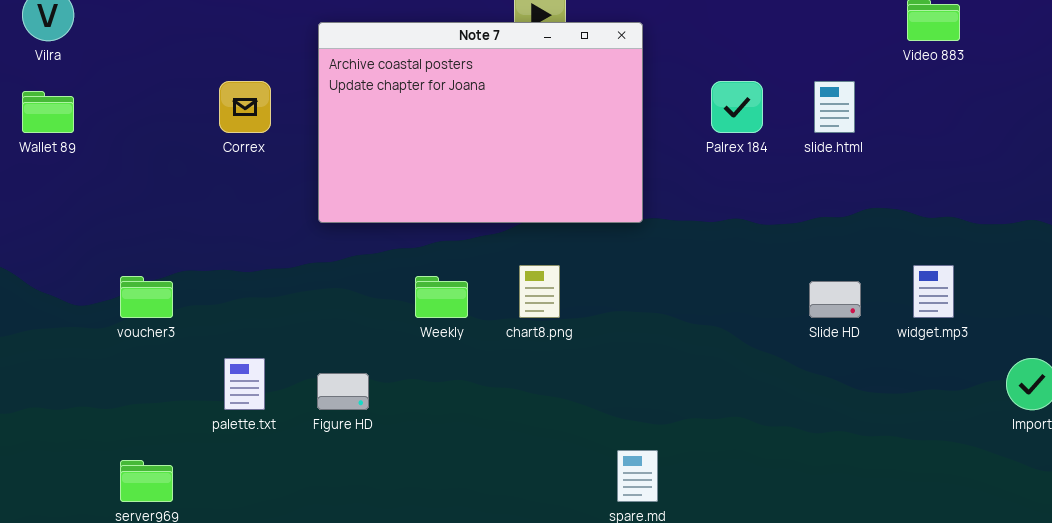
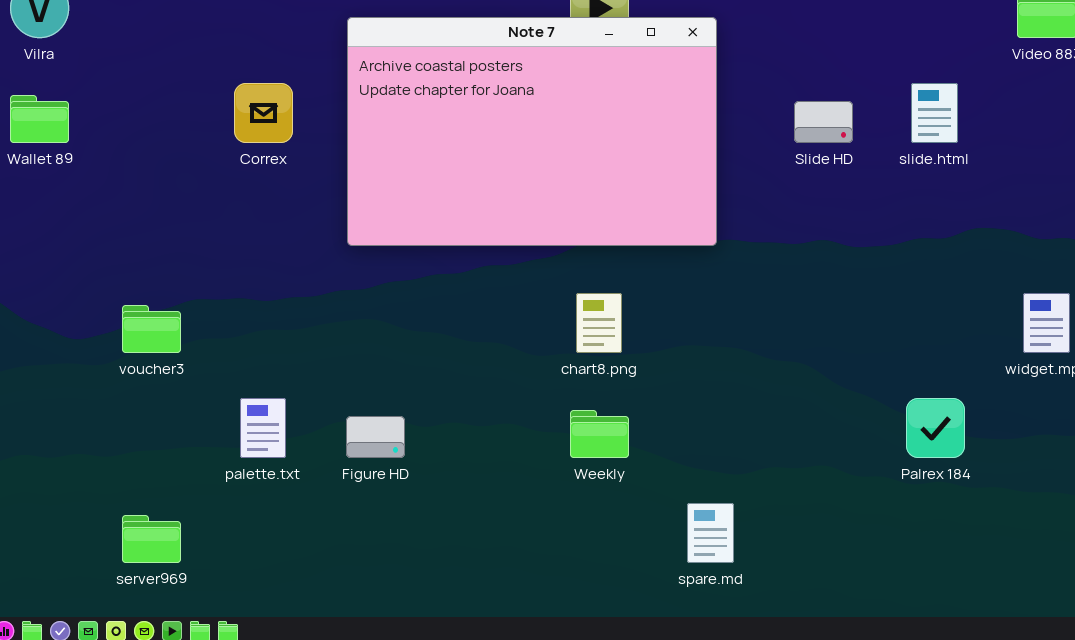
Palrex 184: [711,81,763,133] -> [906,398,965,458], moved
Weekly: [415,276,468,318] -> [570,410,629,458], moved
Slide HD: [809,281,861,318] -> [794,101,853,143], moved

